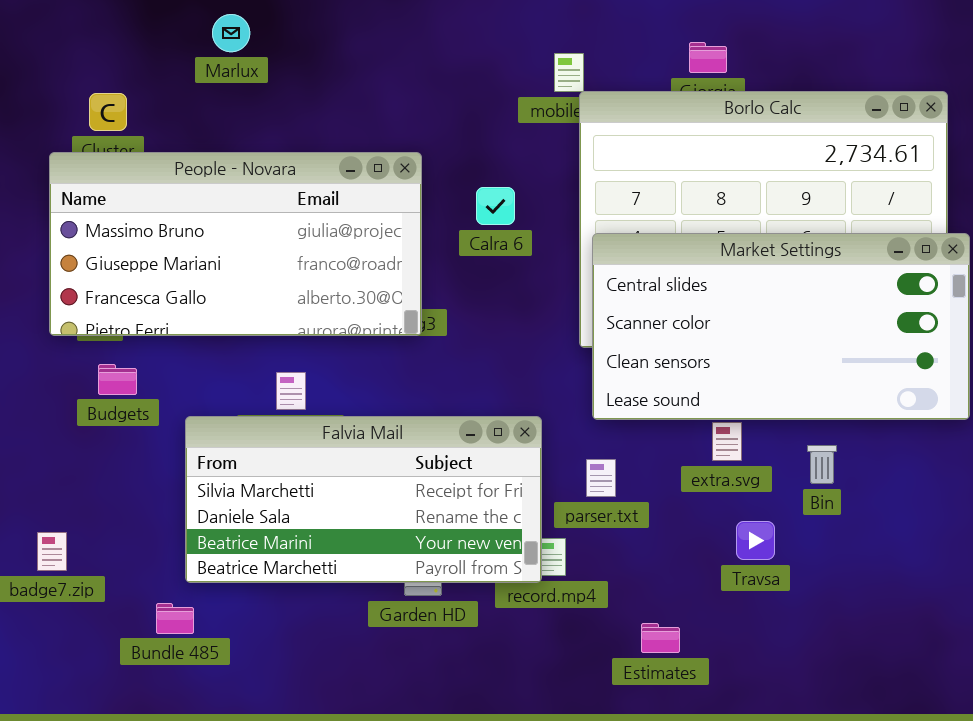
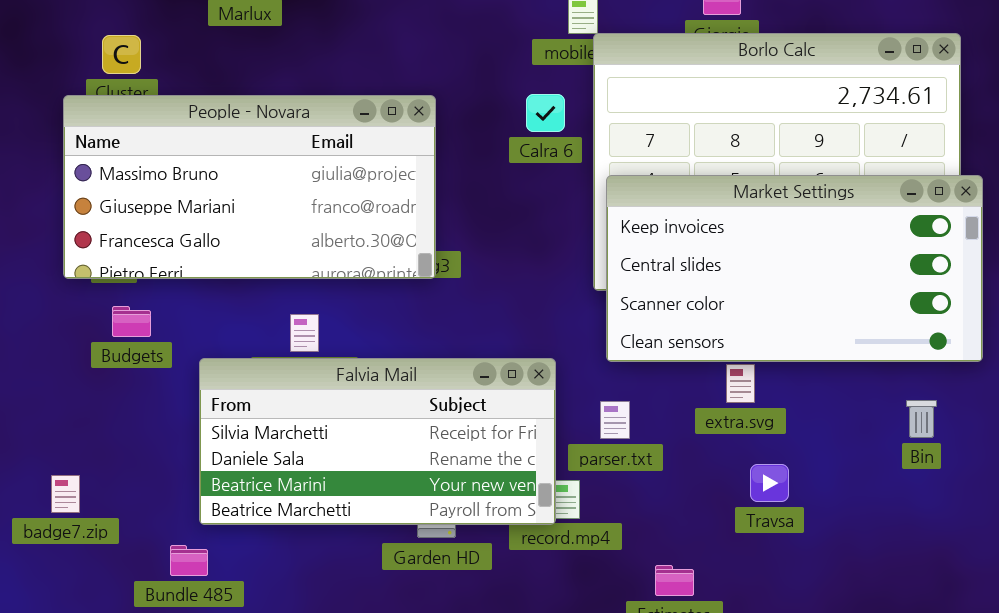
Calra 6: [476,187,515,225] -> [526,94,565,132], moved
Market Settings: [592,233,970,420] -> [606,175,983,362], scrolled up 1 row
Bin: [807,445,837,484] -> [906,400,937,438], moved

